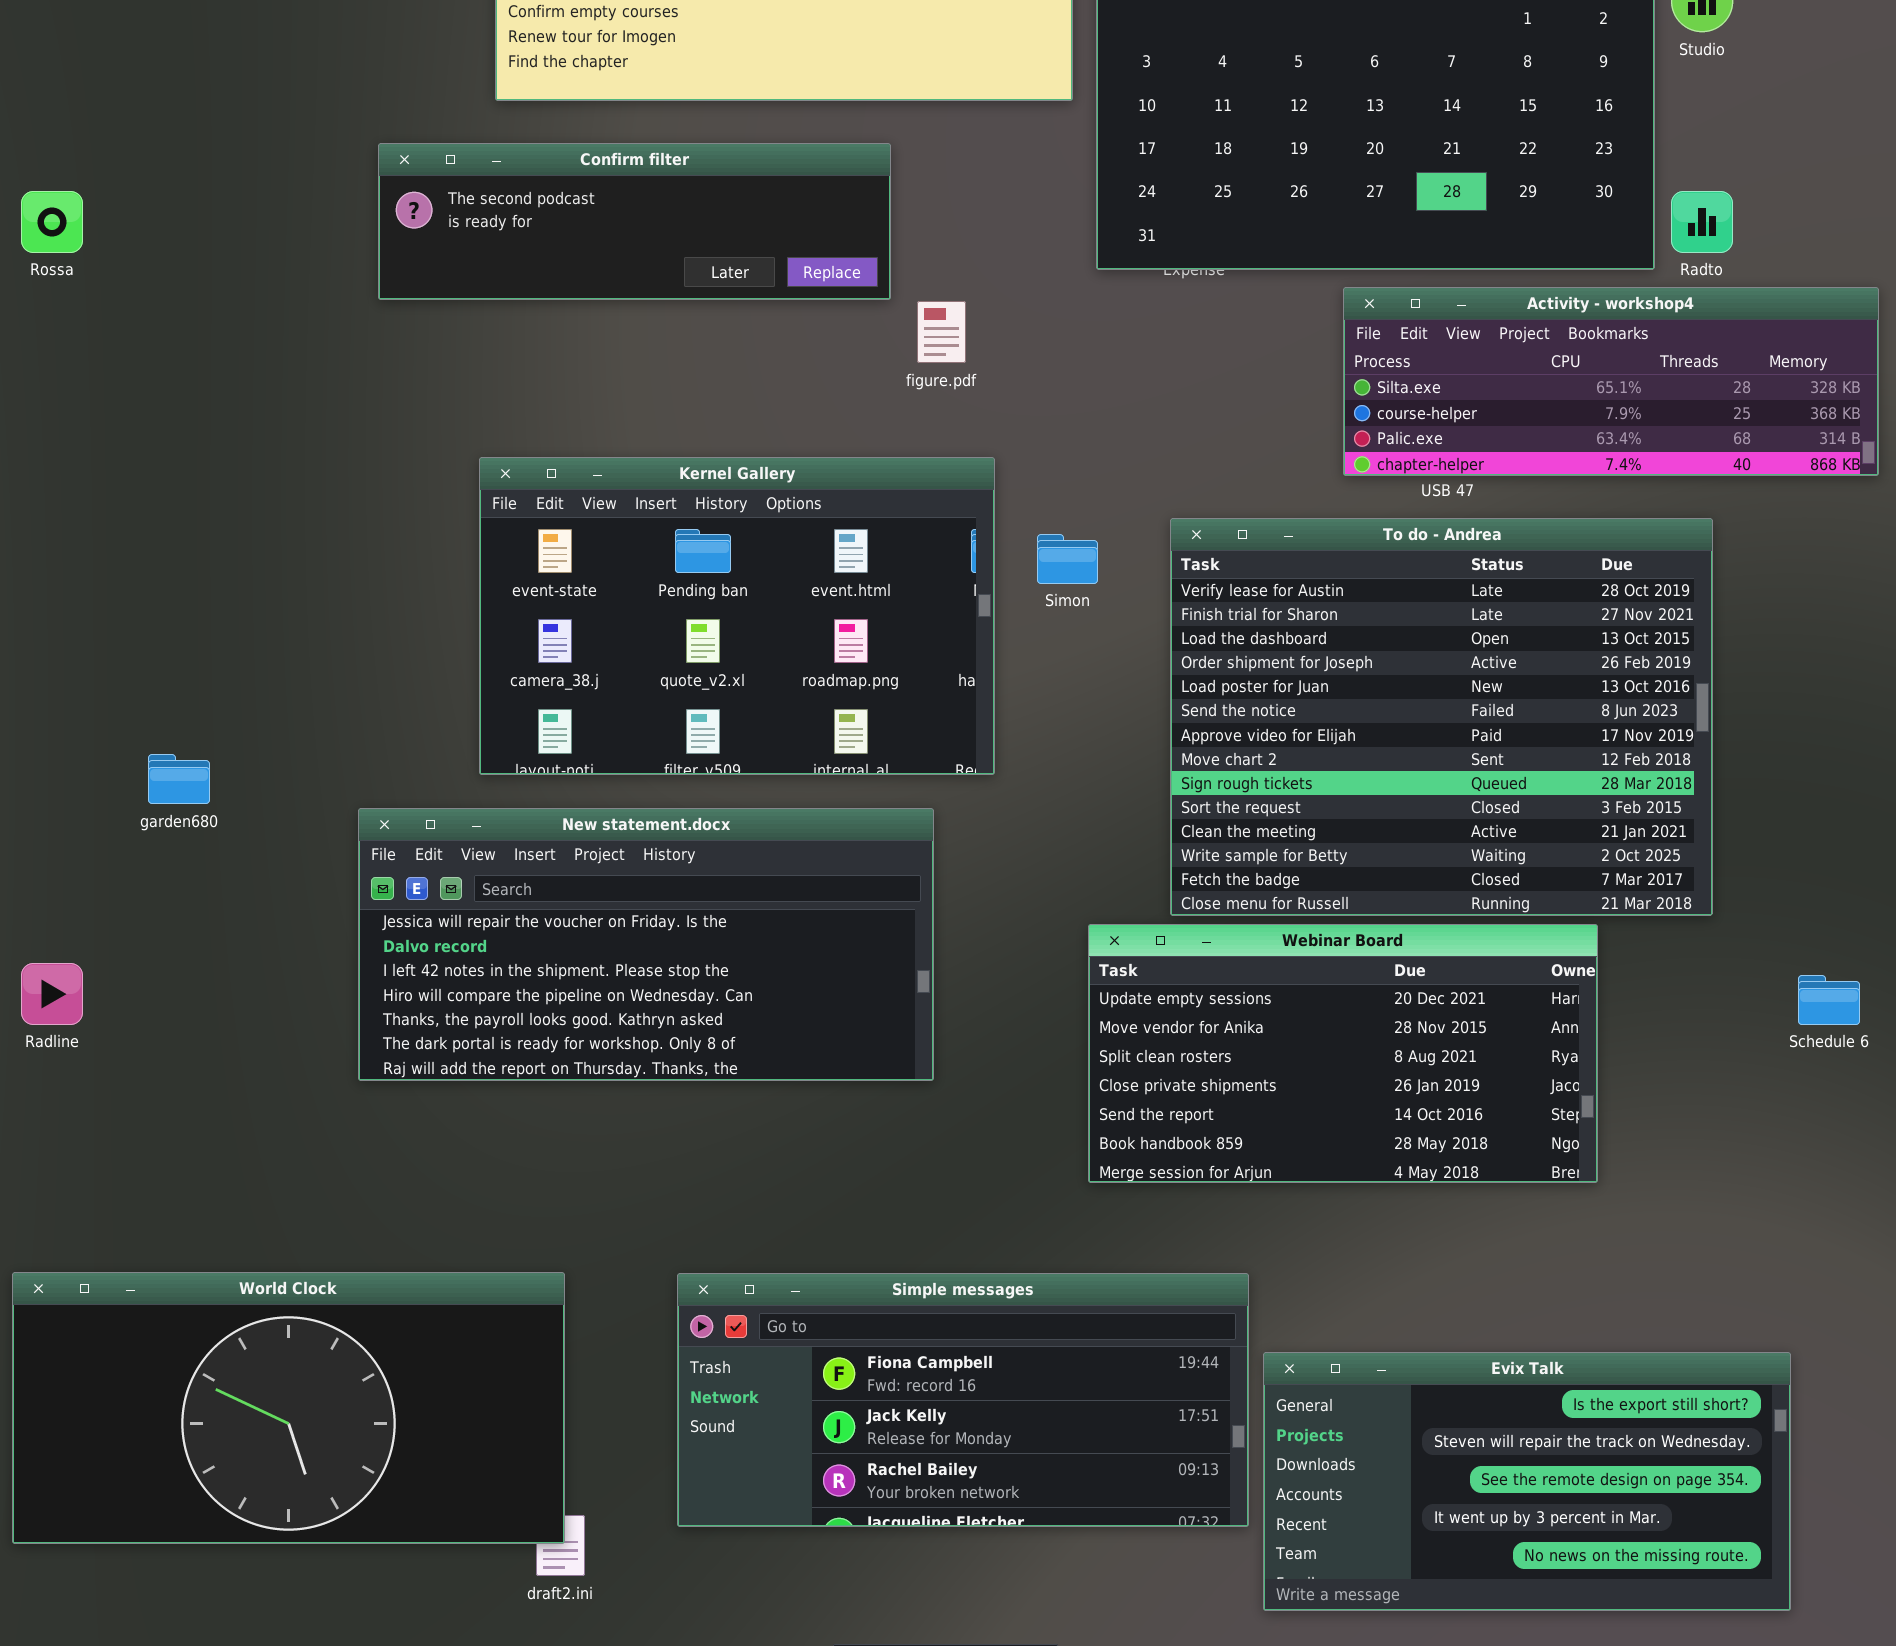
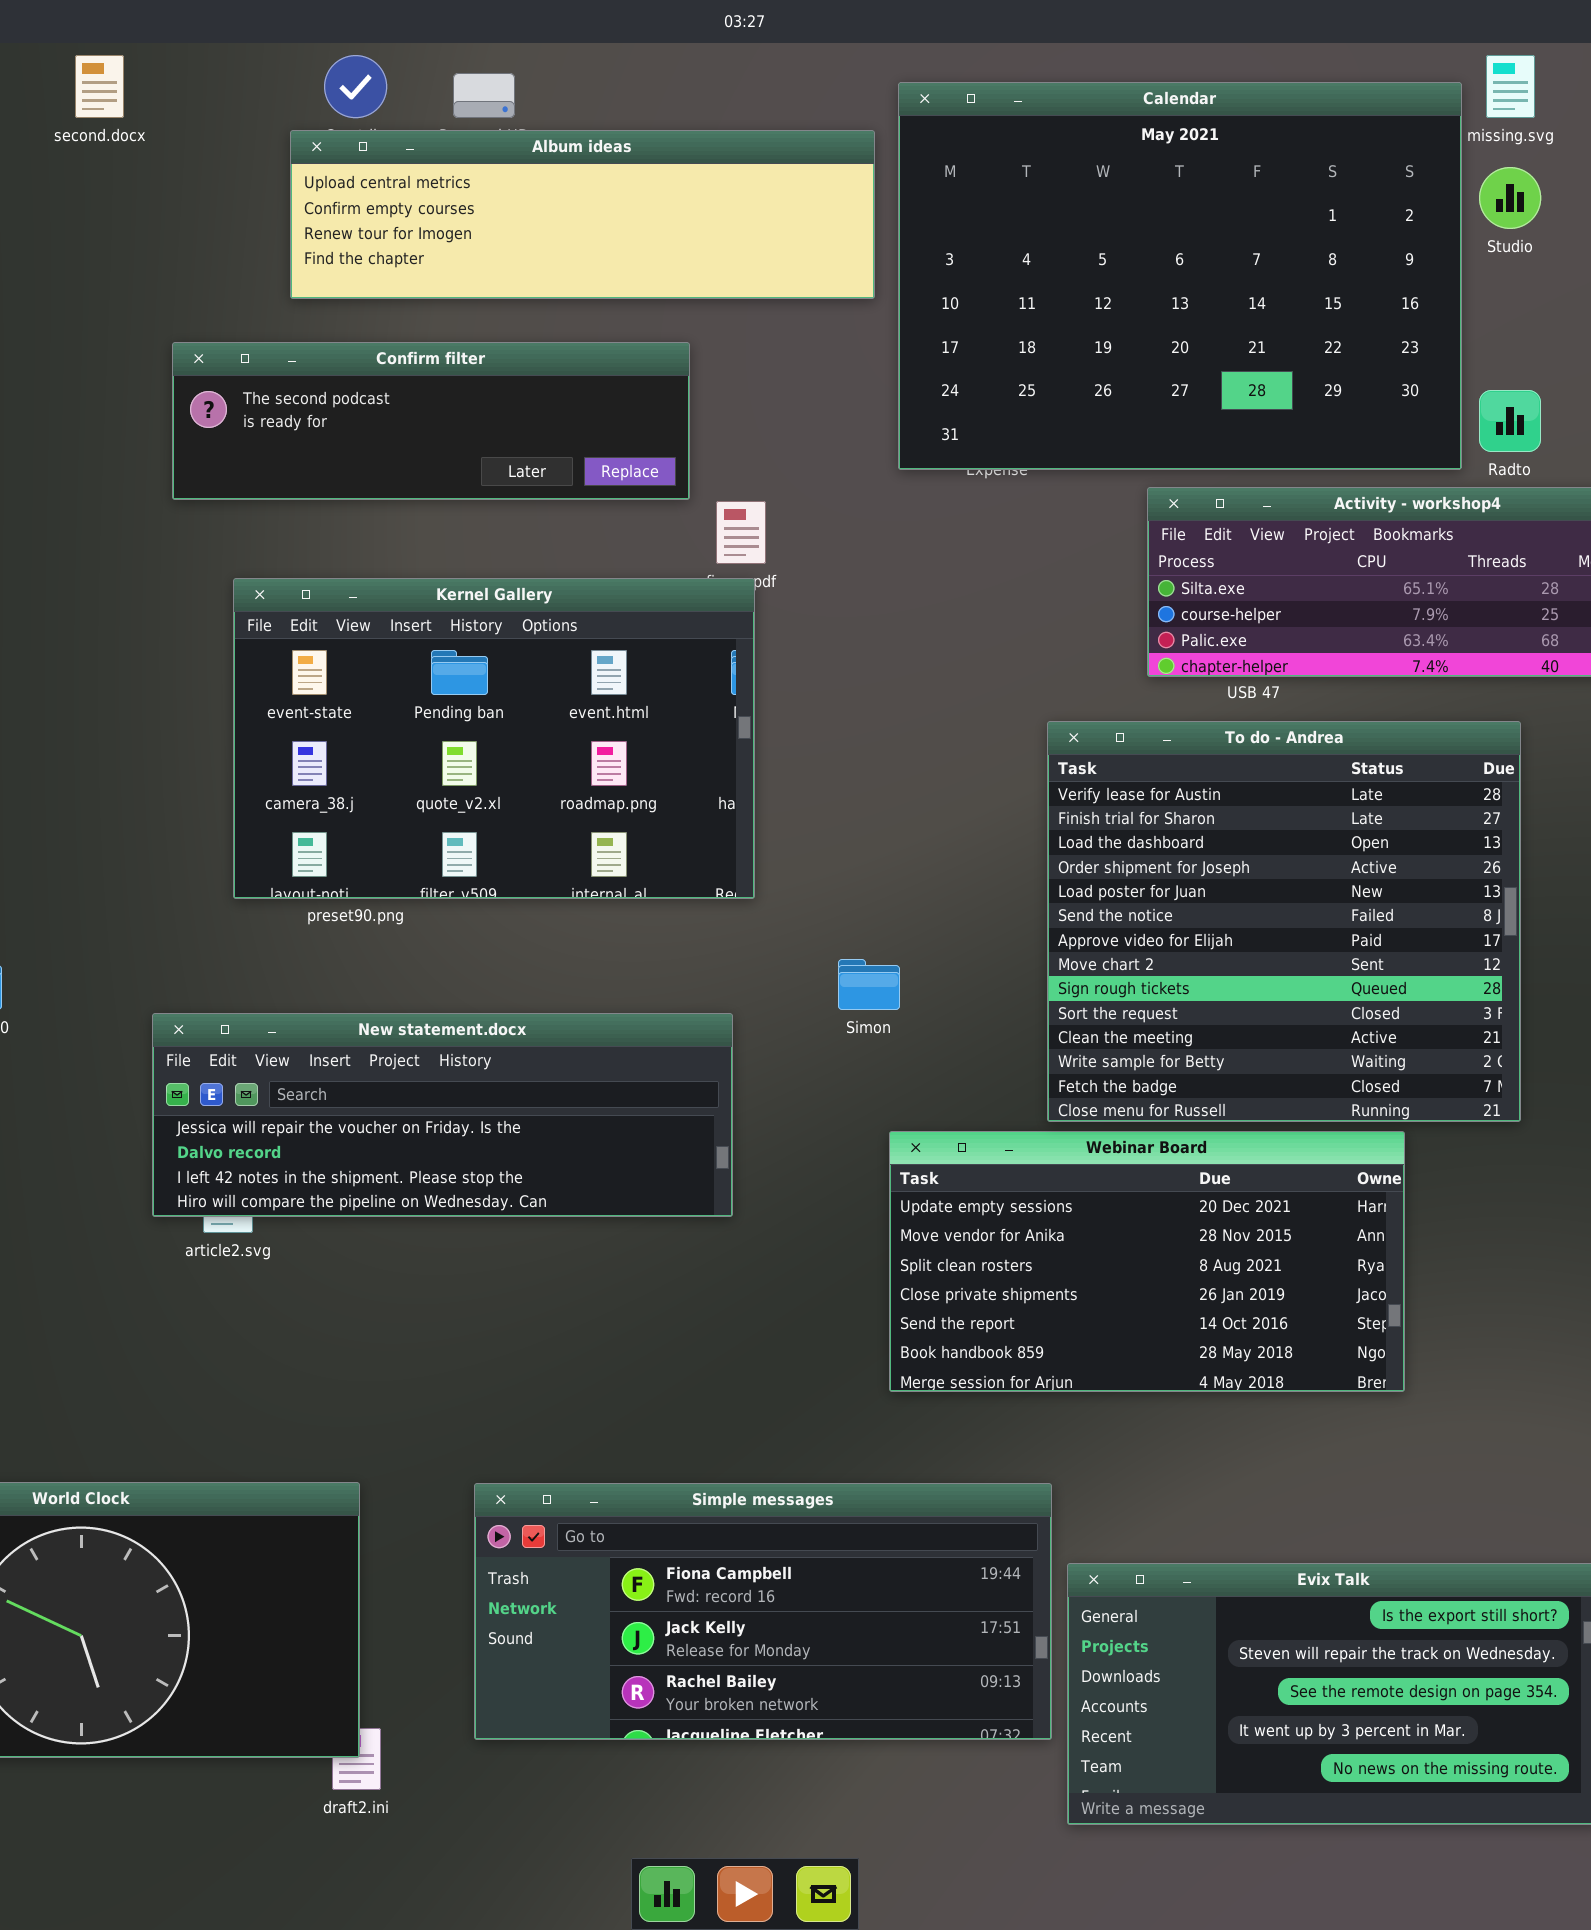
Kernel Gallery: [479,457,995,775] -> [233,578,755,899], moved
To do - Andrea: [1170,518,1713,916] -> [1047,721,1521,1122], resized
Simon: [1037,534,1098,584] -> [838,959,900,1010], moved
New statement.docx: [358,808,934,1081] -> [152,1013,733,1217], resized

